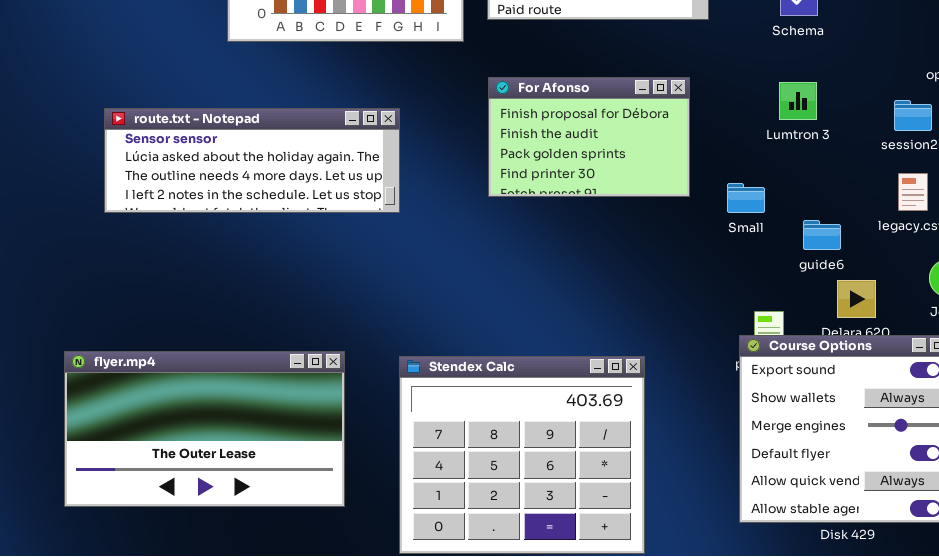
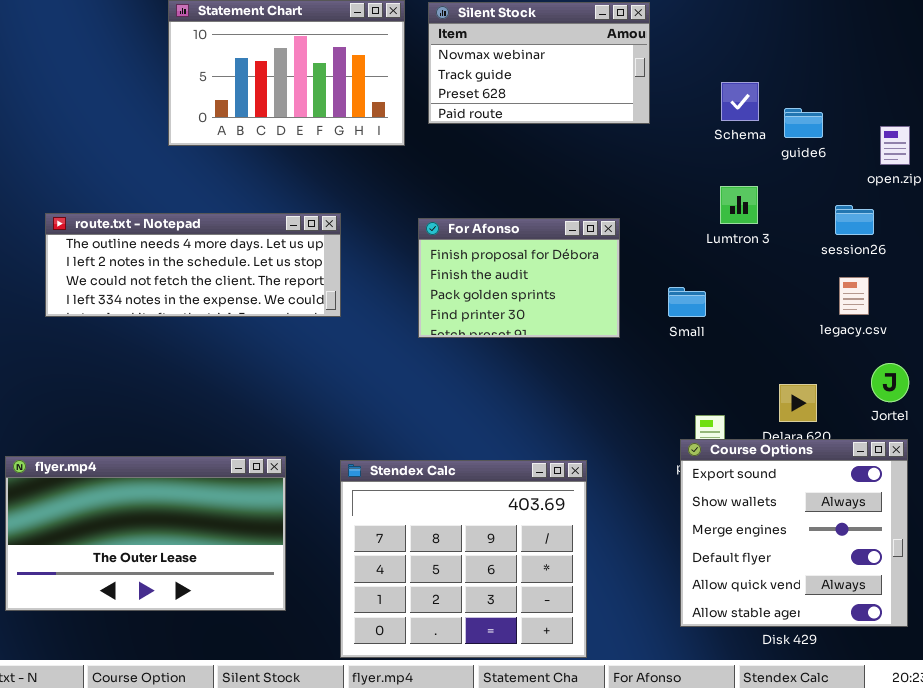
For Afonso: [488,77,690,197] -> [418,218,620,338], moved
route.txt - Notepad: [104,108,400,213] -> [45,213,341,317], scrolled down 2 rows
guide6: [803,220,841,250] -> [784,108,823,138], moved

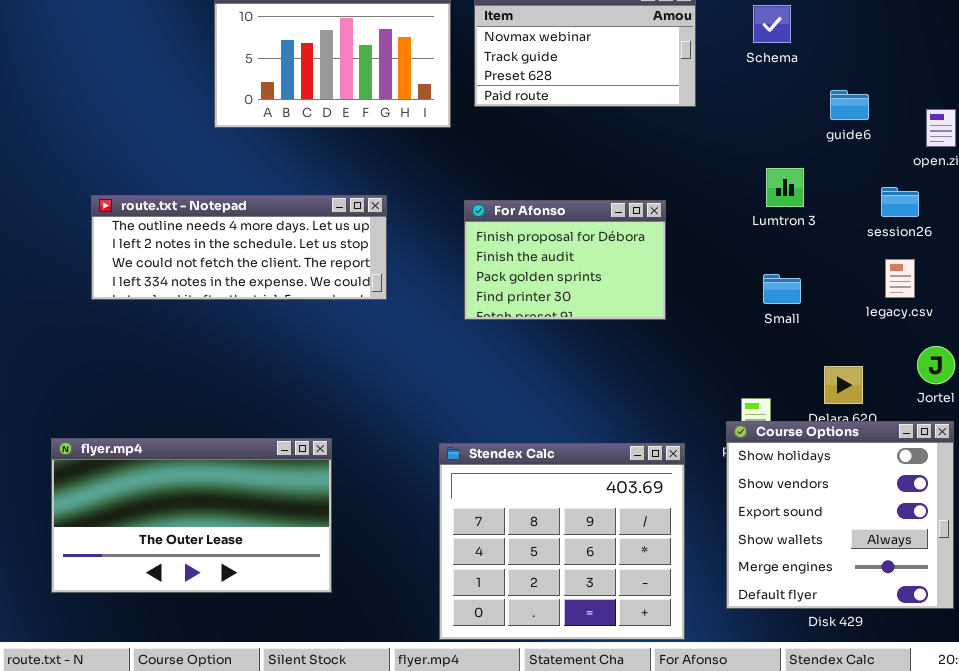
Schema: [721,82,759,121] -> [753,5,791,43], moved
Small: [668,287,706,317] -> [763,274,801,304], moved
Course Options: [680,439,908,627] -> [726,421,954,609], scrolled up 2 rows
Stendex Calc: [340,460,587,658] -> [439,443,685,640], moved

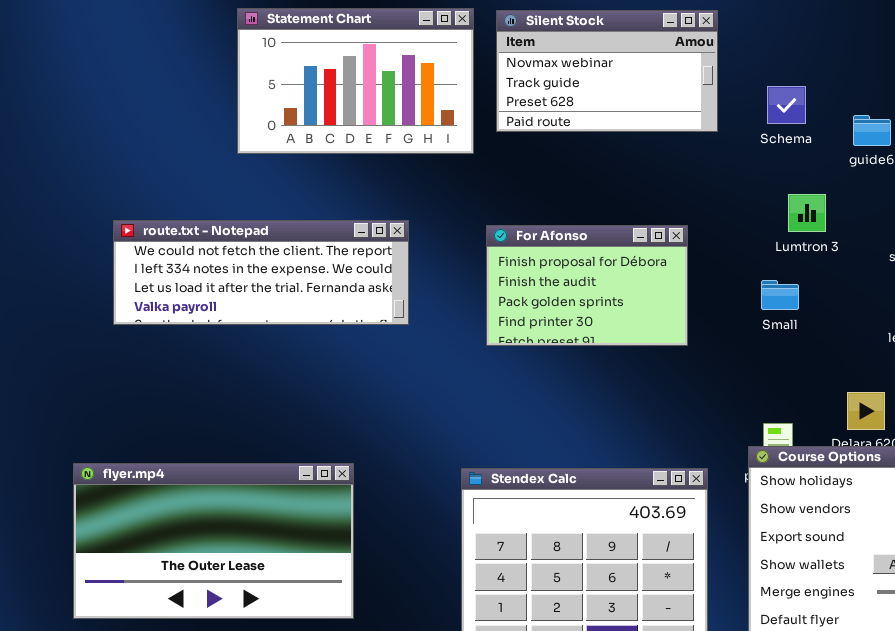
Schema: [753,5,791,43] -> [767,86,806,124], moved
route.txt - Notepad: [91,195,387,300] -> [113,220,409,325], scrolled down 2 rows
Small: [763,274,801,304] -> [761,280,799,310], moved

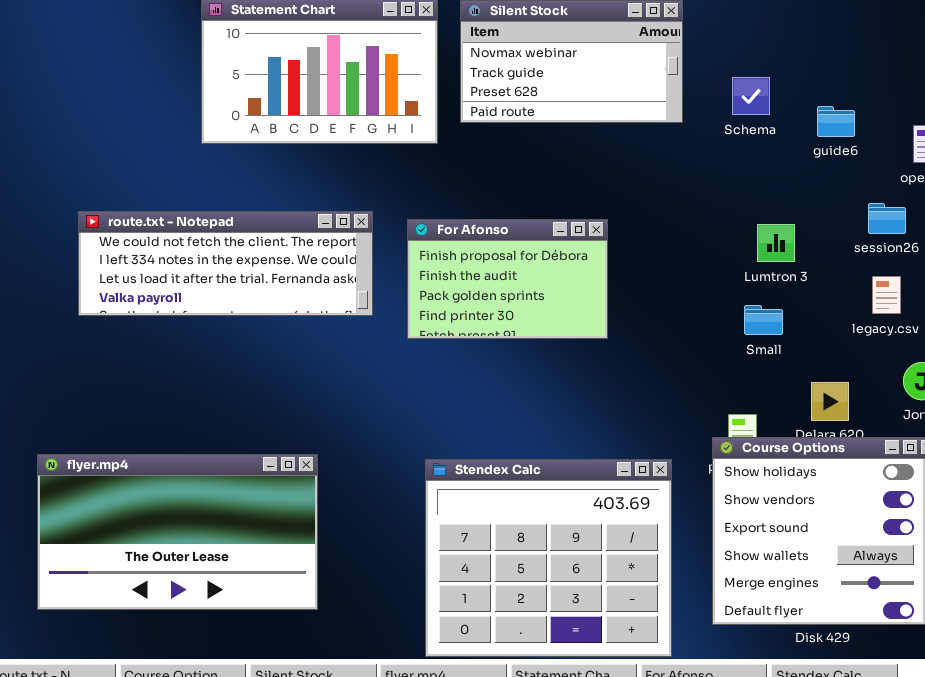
Lumtron 3: [788,194,826,232] -> [757,224,795,262], moved
For Afonso: [486,225,688,346] -> [407,219,608,339], moved
Small: [761,280,799,310] -> [744,305,783,335], moved

